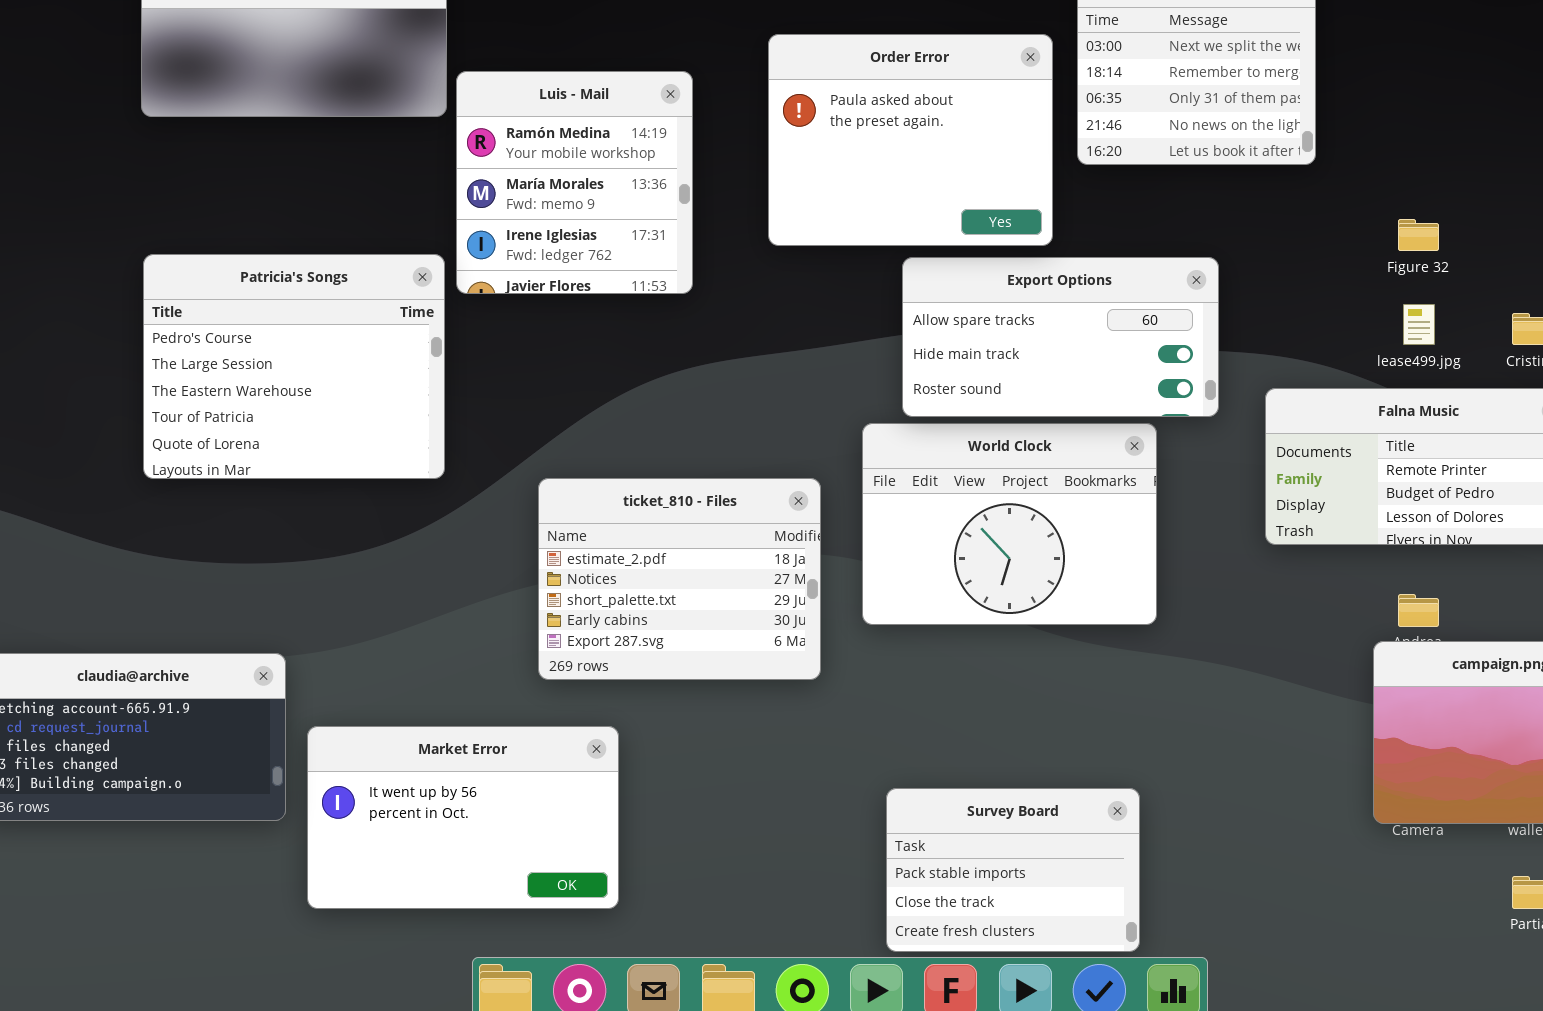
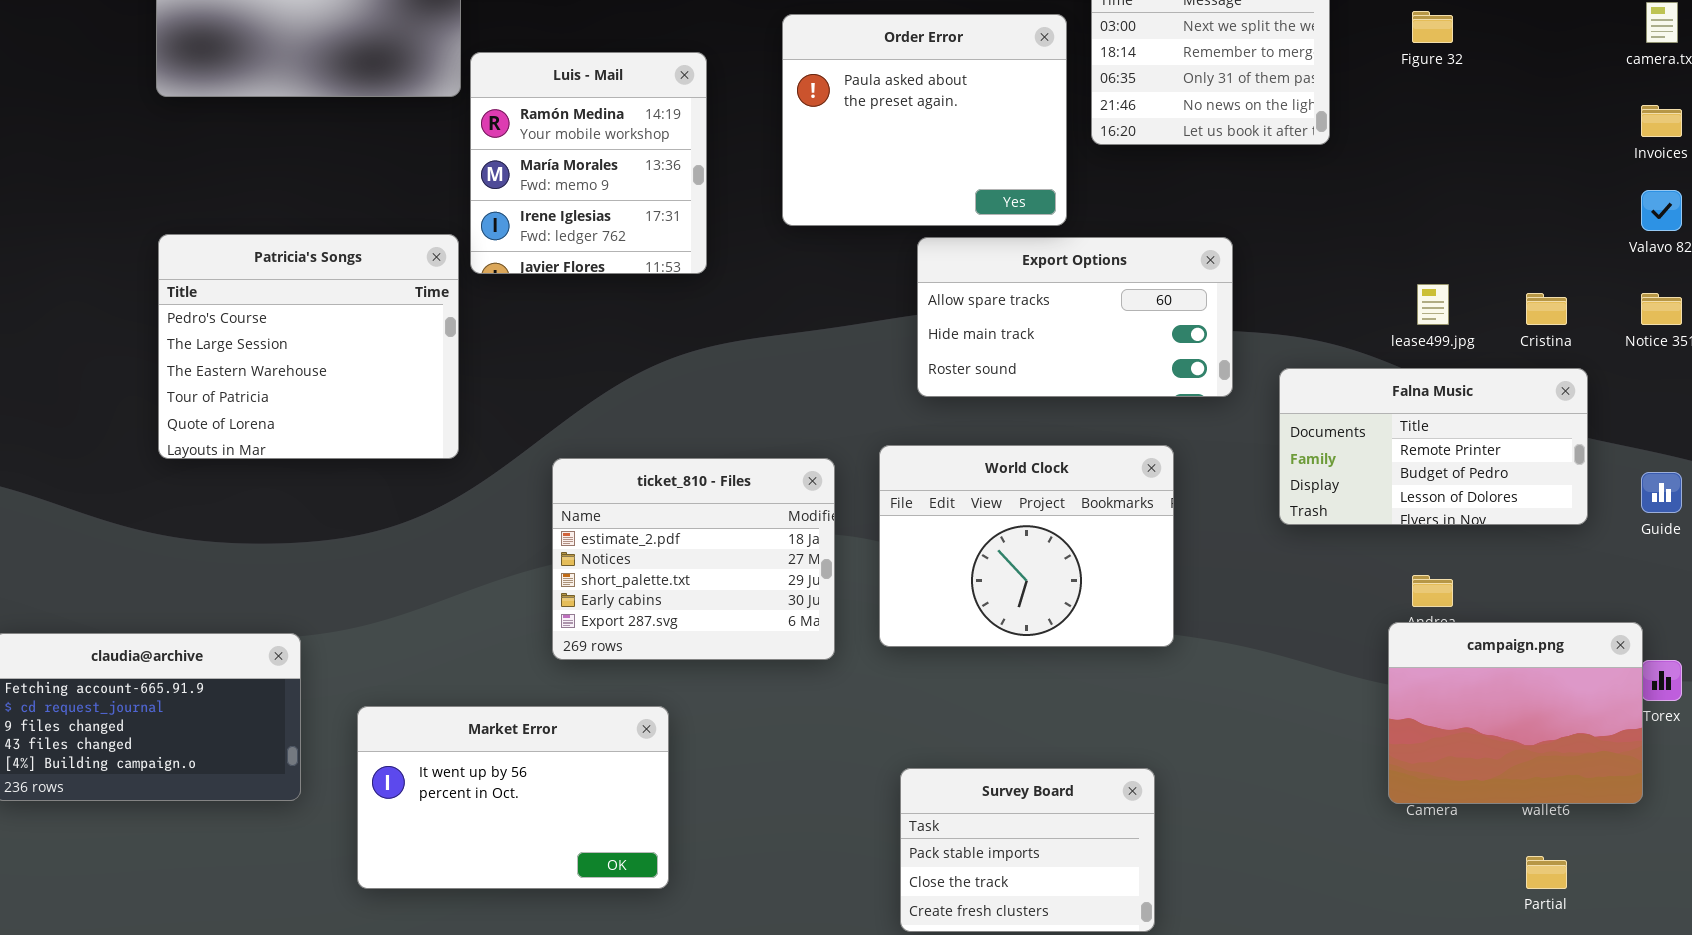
Figure 32: [1398,219,1439,251] -> [1412,11,1453,43], moved
World Clock: [862,423,1157,625] -> [879,445,1174,647], moved
Market Error: [307,726,619,909] -> [357,706,669,889], moved

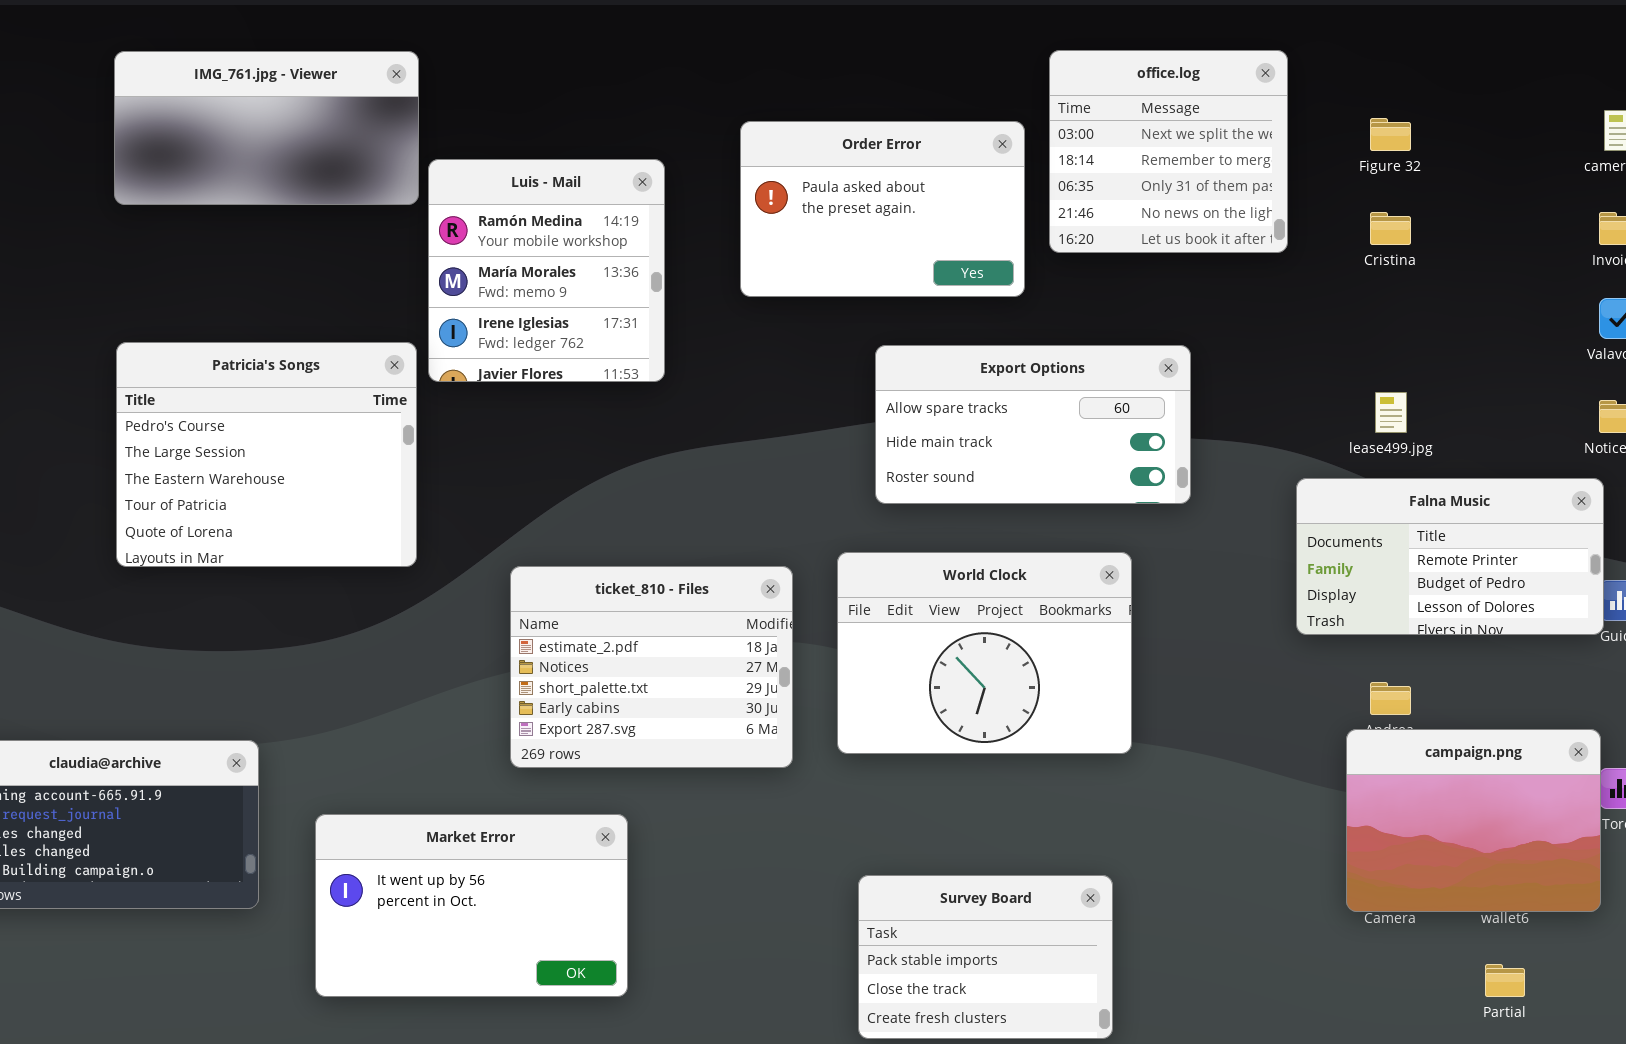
Order Error: [782,14,1067,226] -> [740,121,1025,297], resized
Cristina: [1526,293,1567,325] -> [1370,212,1411,245], moved
Falna Music: [1279,368,1588,525] -> [1296,478,1604,635], moved

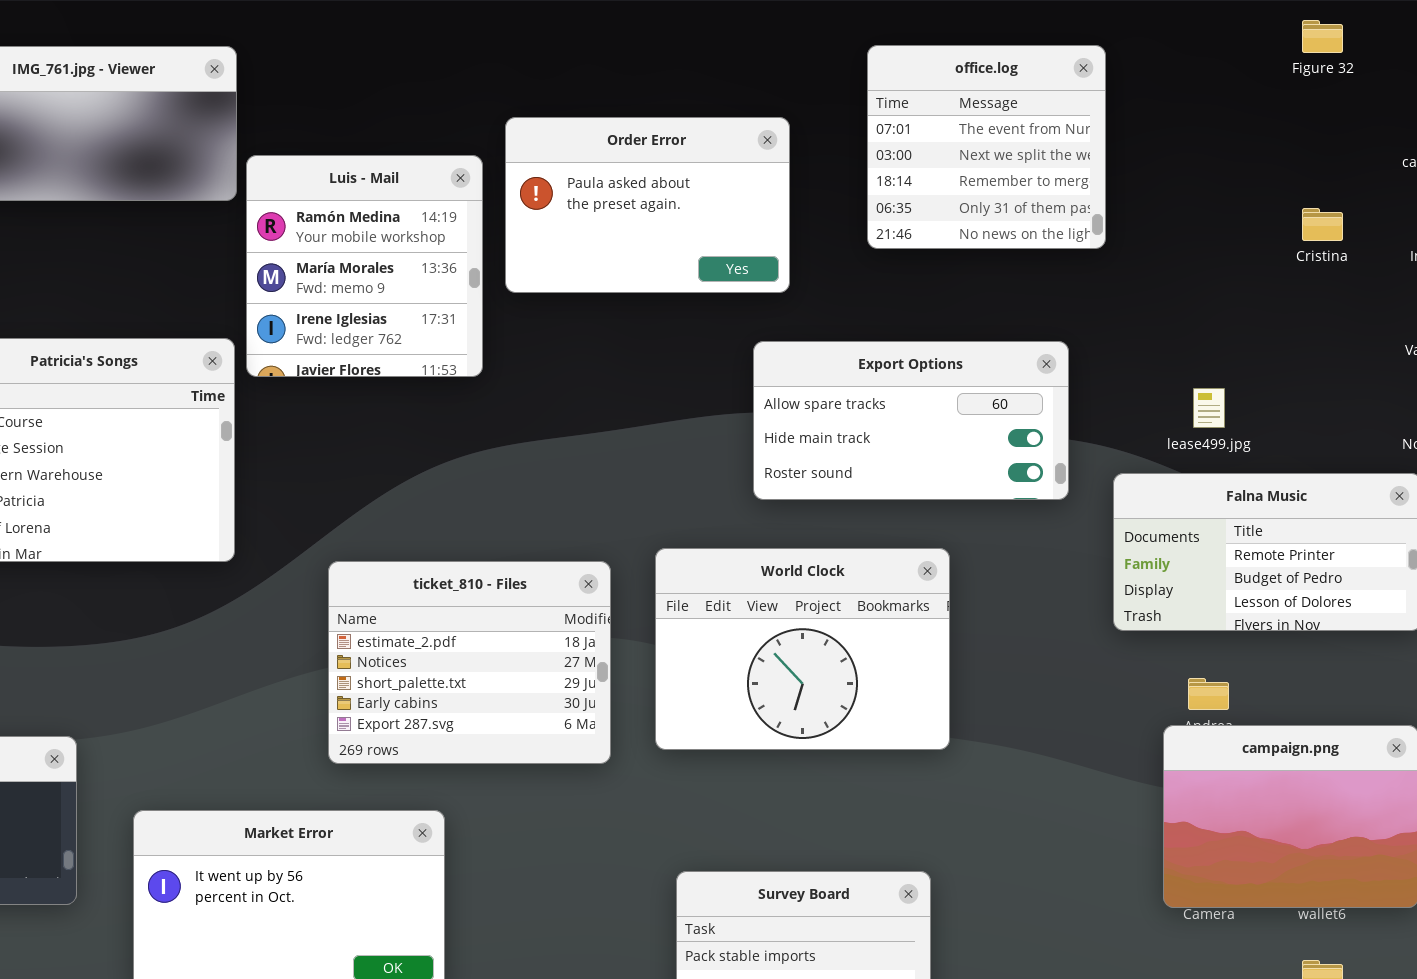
office.log: [1049,50,1288,253] -> [867,45,1106,249], scrolled up 1 row
Figure 32: [1370,118,1411,151] -> [1302,20,1343,53], moved
Order Error: [740,121,1025,297] -> [505,117,790,293], moved
Cristina: [1370,212,1411,245] -> [1302,208,1343,241], moved
Export Options: [875,345,1191,504] -> [753,341,1069,500], moved

